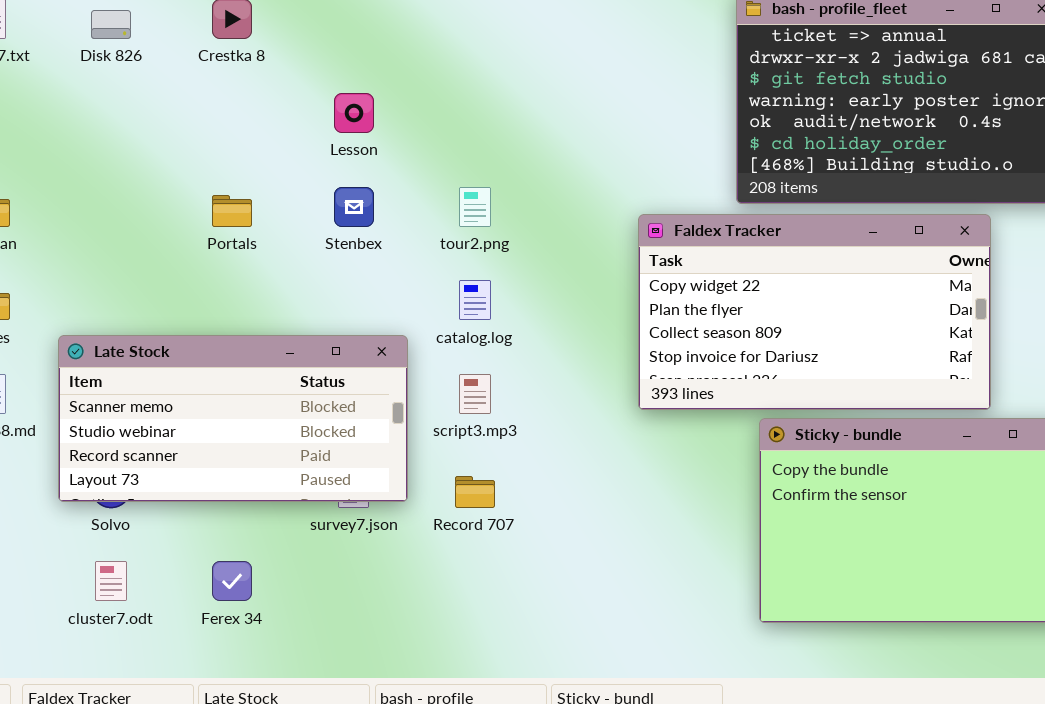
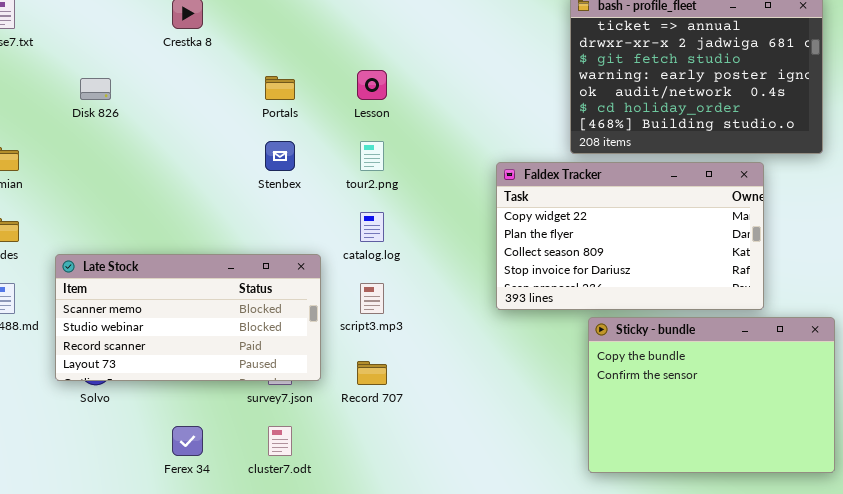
Disk 826: [91,10,131,39] -> [80,78,111,100], moved
Lesson: [334,93,374,133] -> [357,70,387,100], moved
Portals: [212,195,252,227] -> [265,76,295,100], moved
cluster7.odt: [95,561,127,601] -> [268,426,292,456], moved

